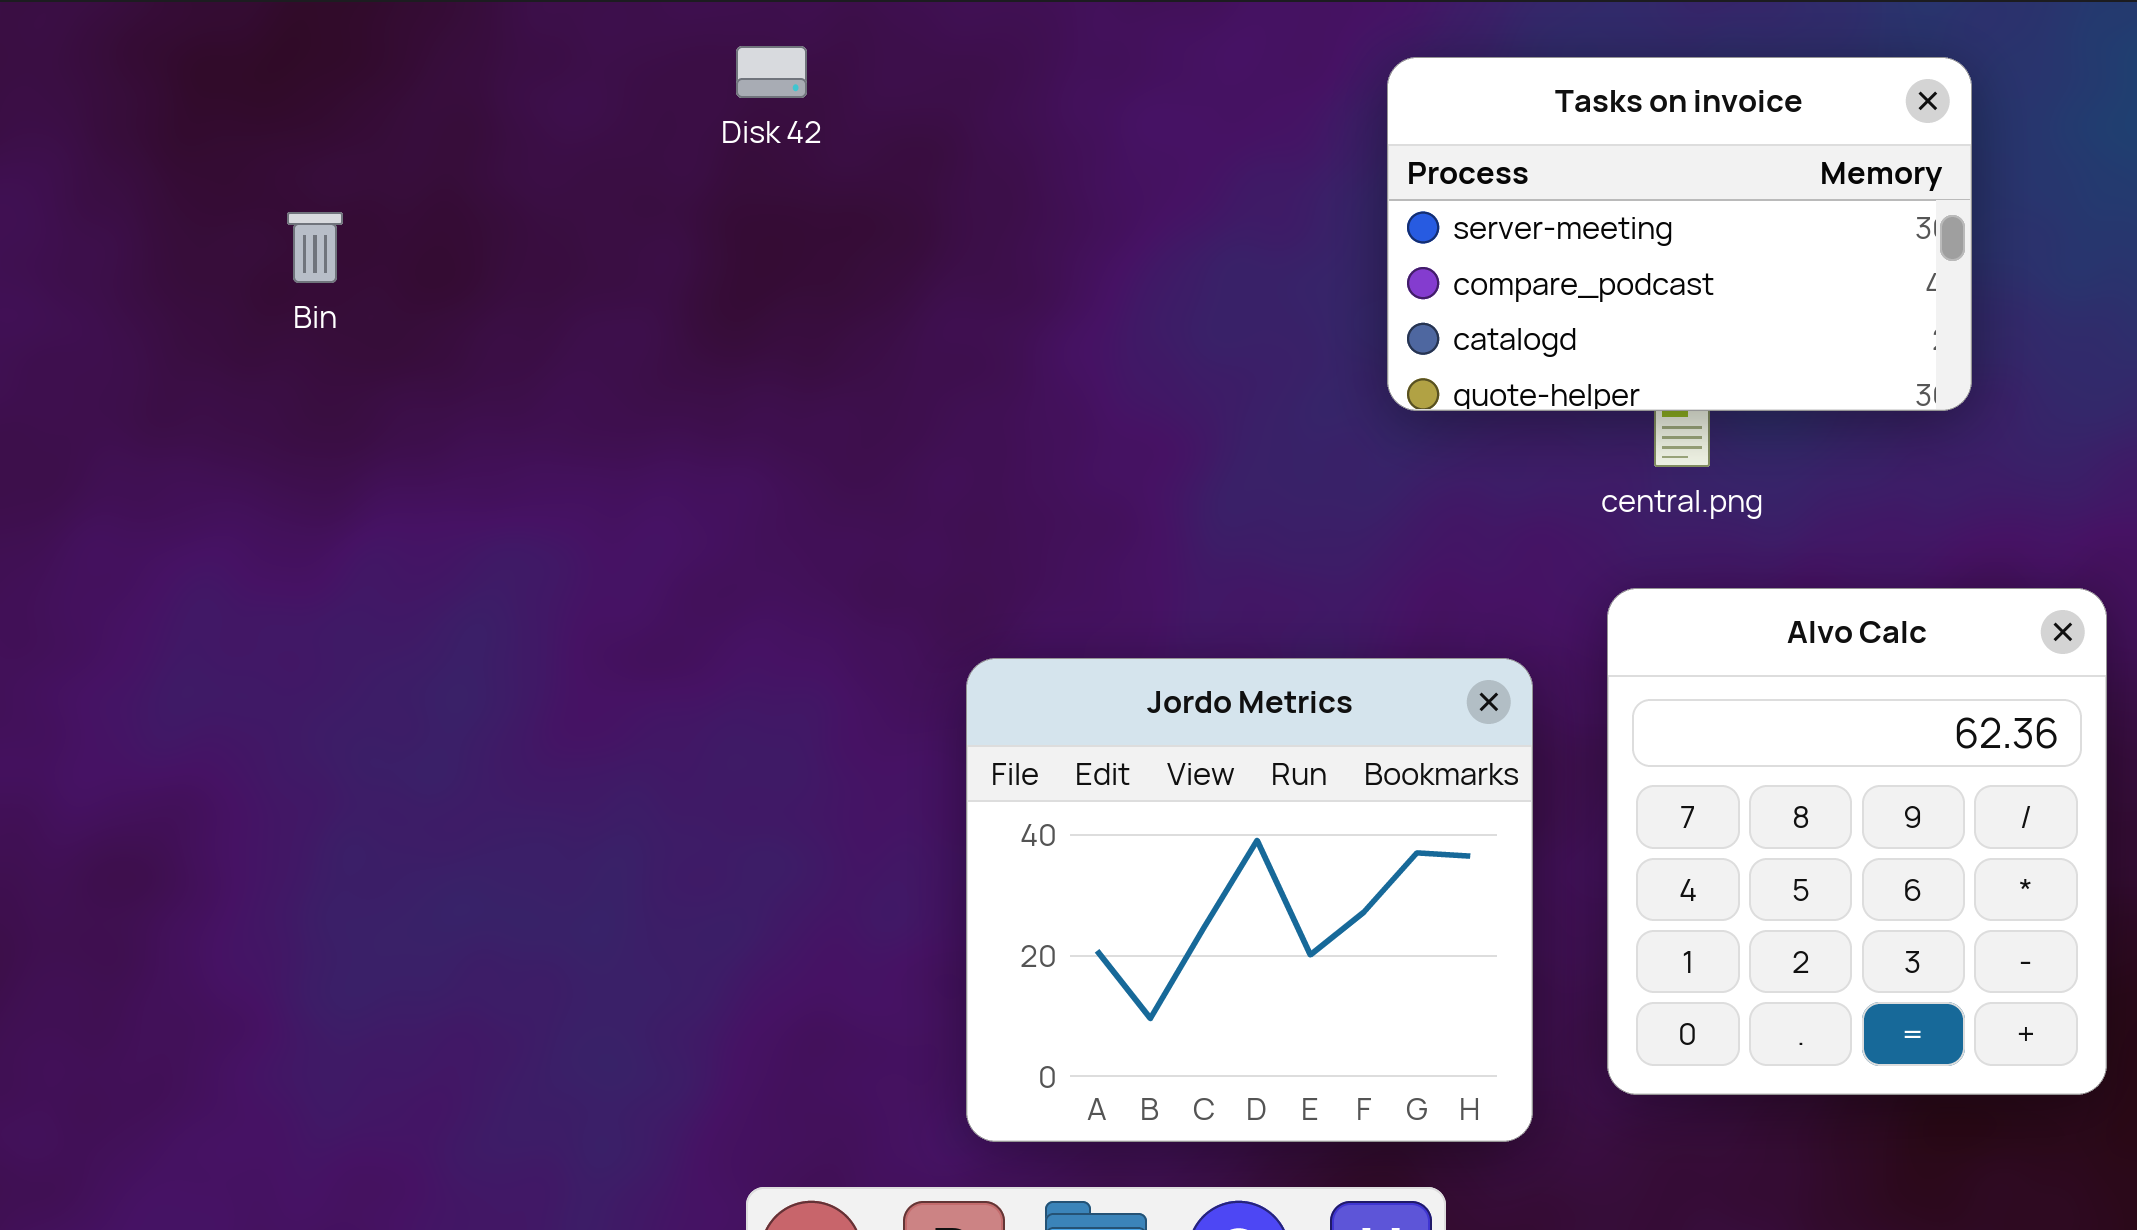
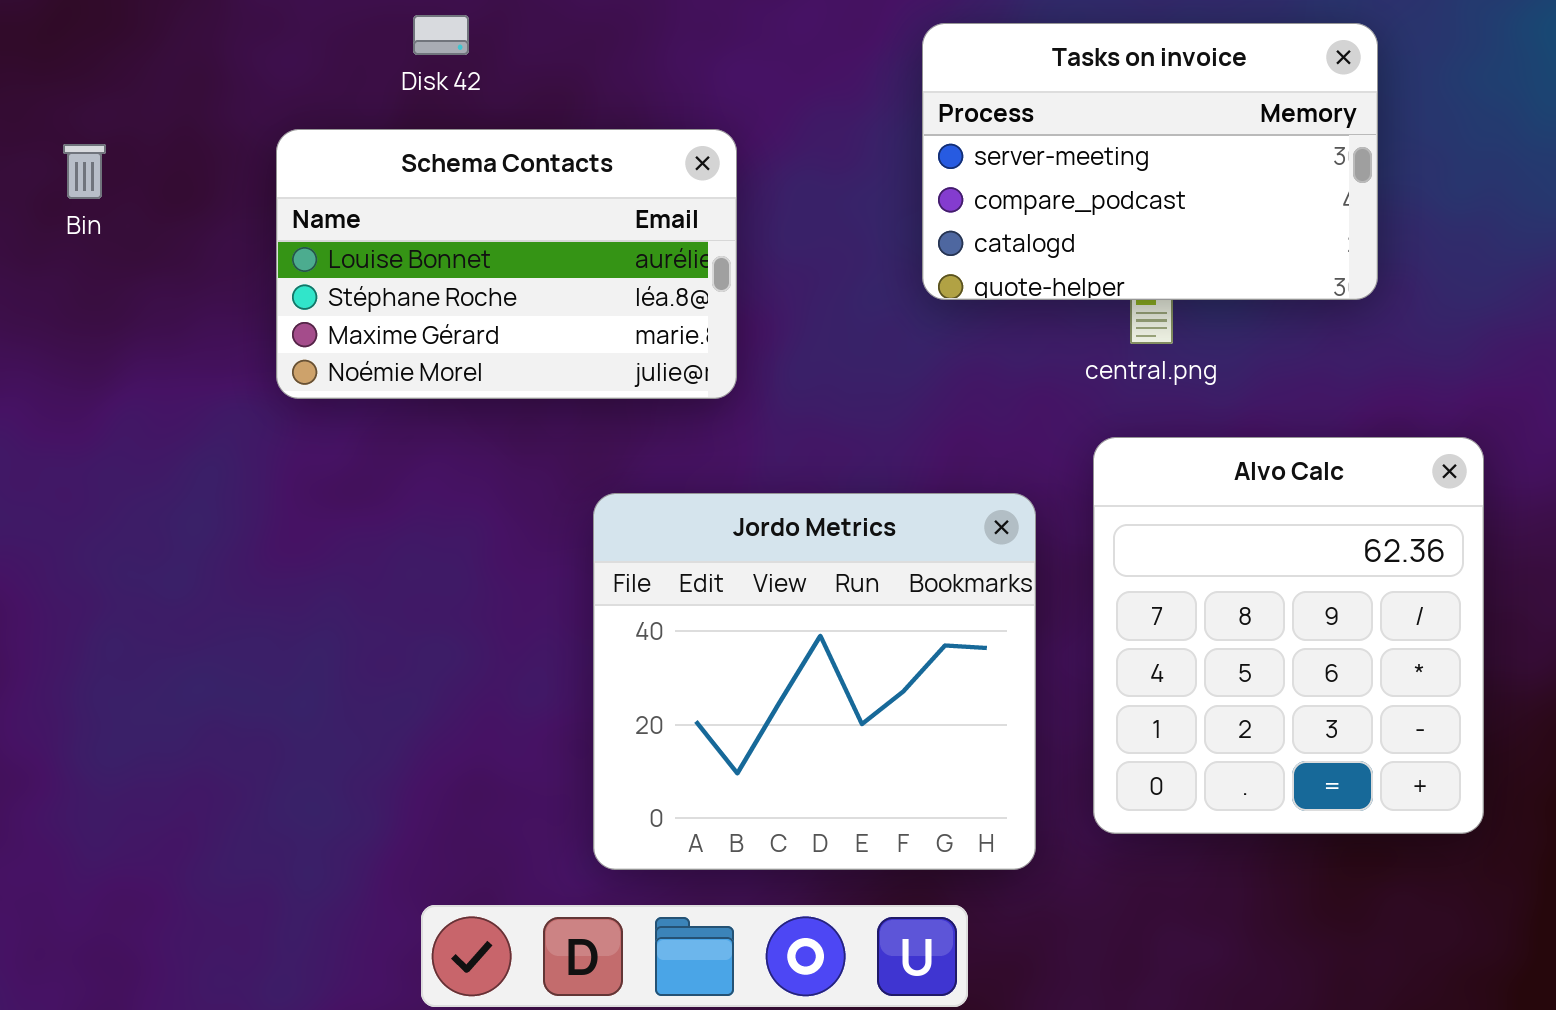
Schema Contacts: none -> [276,129,737,399], opened

